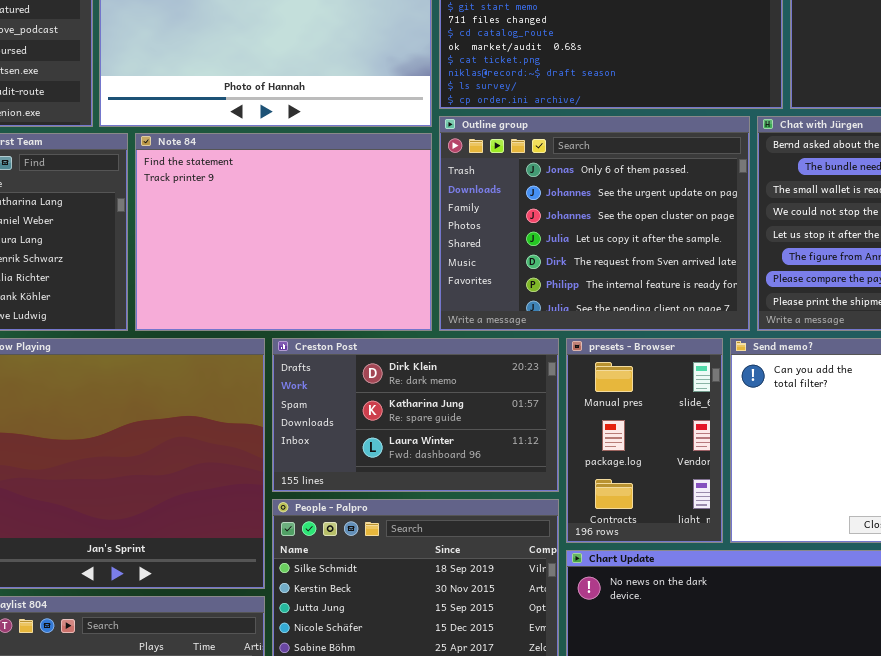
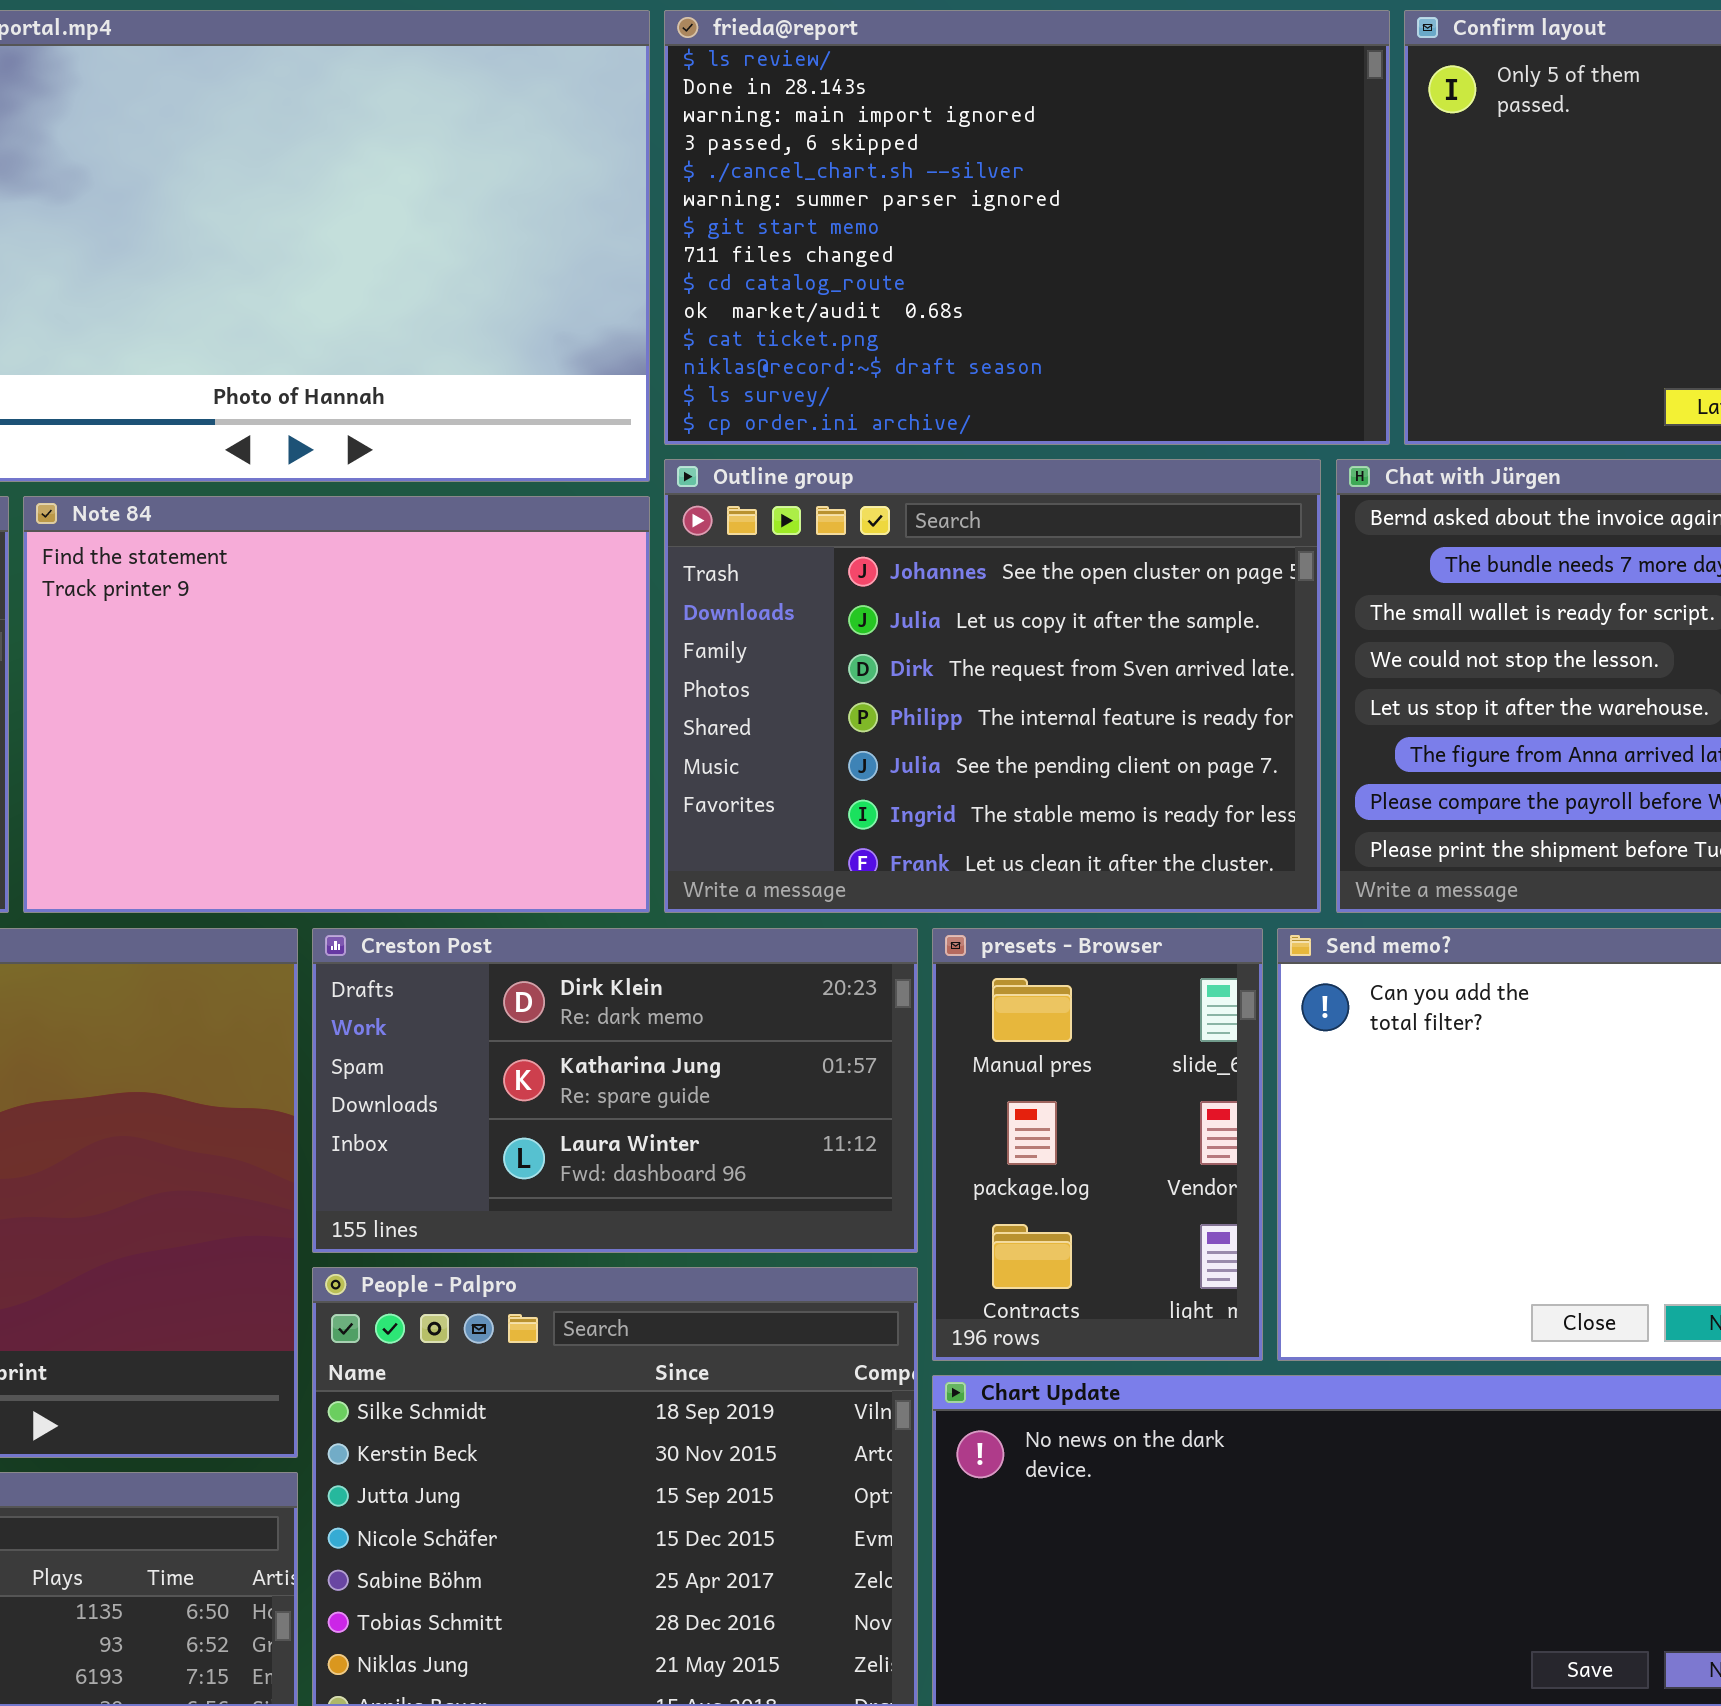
Outline group: [439,116,750,331] -> [664,459,1321,913], scrolled down 2 rows

